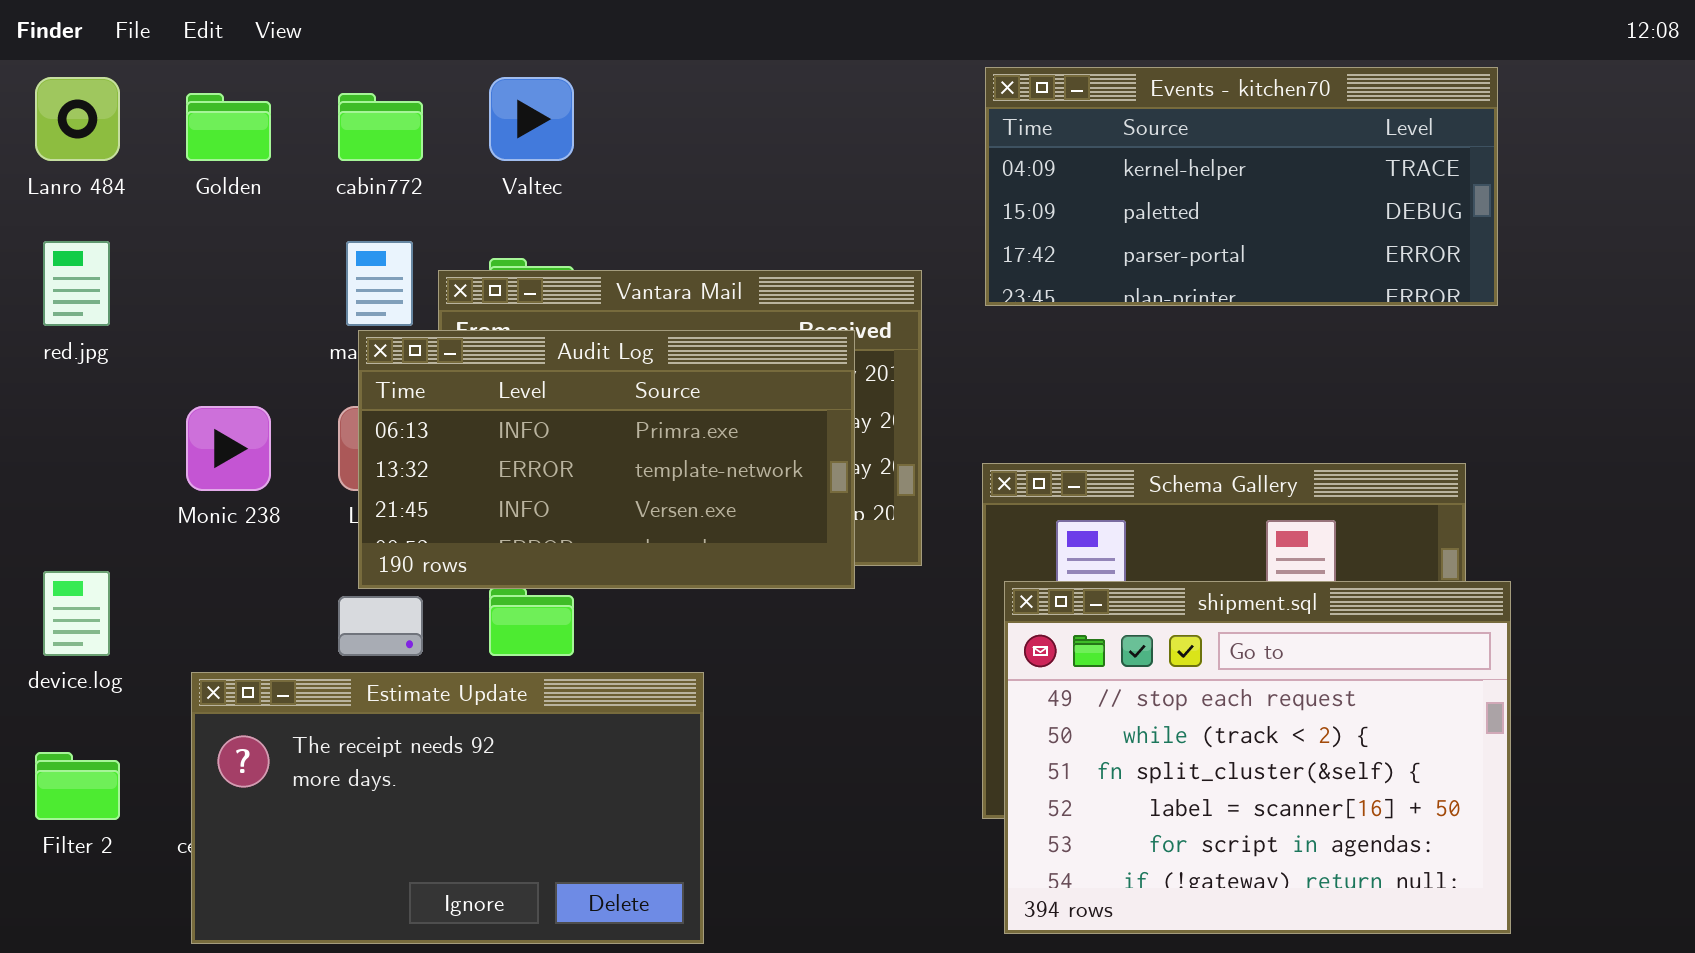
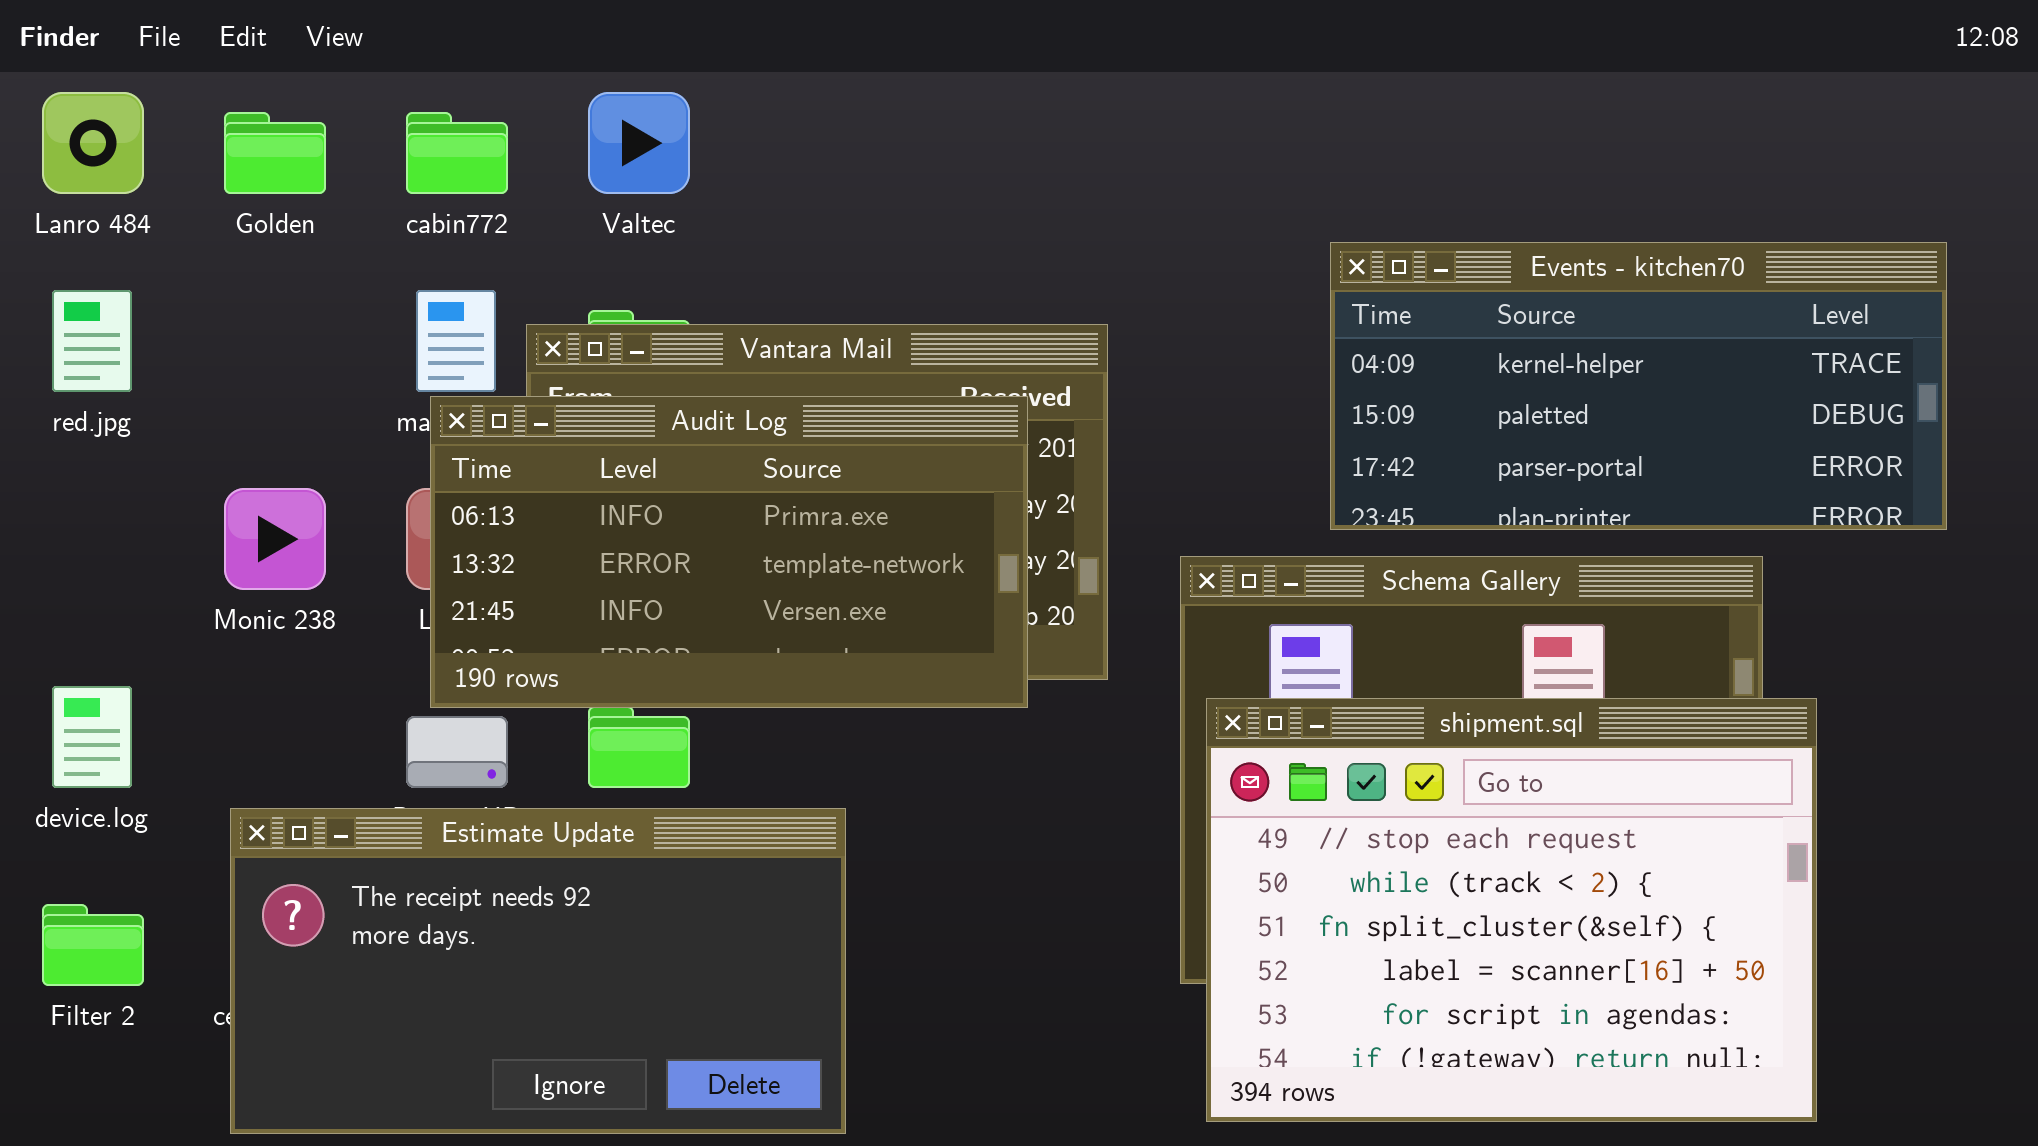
Events - kitchen70: [985,67,1498,306] -> [1330,242,1947,530], moved

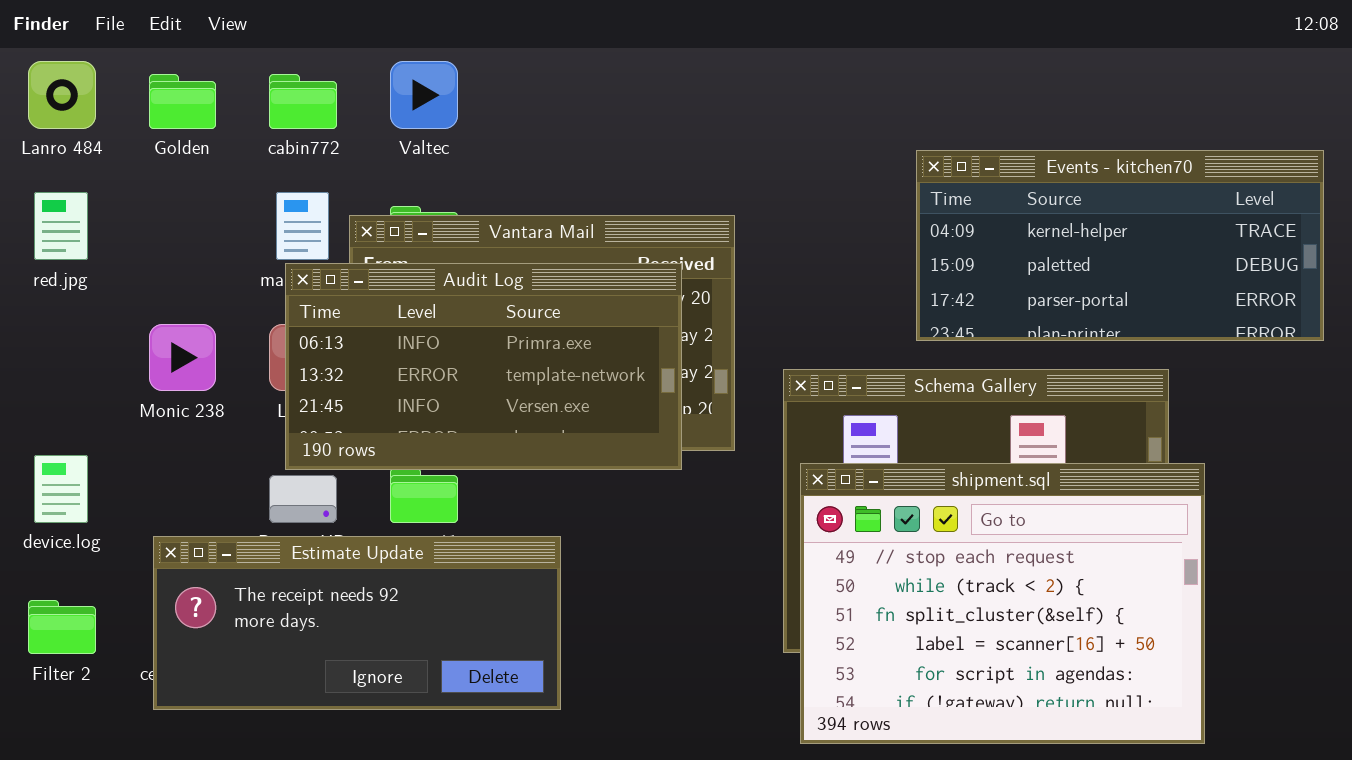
Events - kitchen70: [1330,242,1947,530] -> [916,150,1324,341], moved
Estimate Update: [230,808,846,1134] -> [153,536,561,710], resized

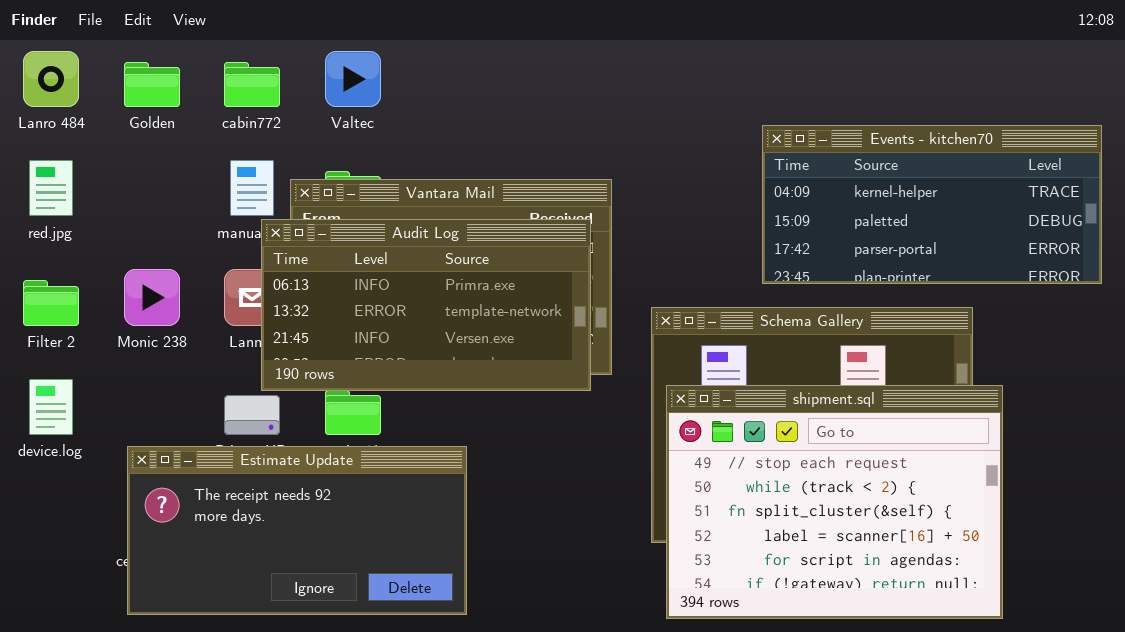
Audit Log: [285,263,682,470] -> [261,219,591,391], moved
Estimate Update: [153,536,561,710] -> [127,446,467,615], resized
Filter 2: [28,600,96,654] -> [23,280,79,326], moved

